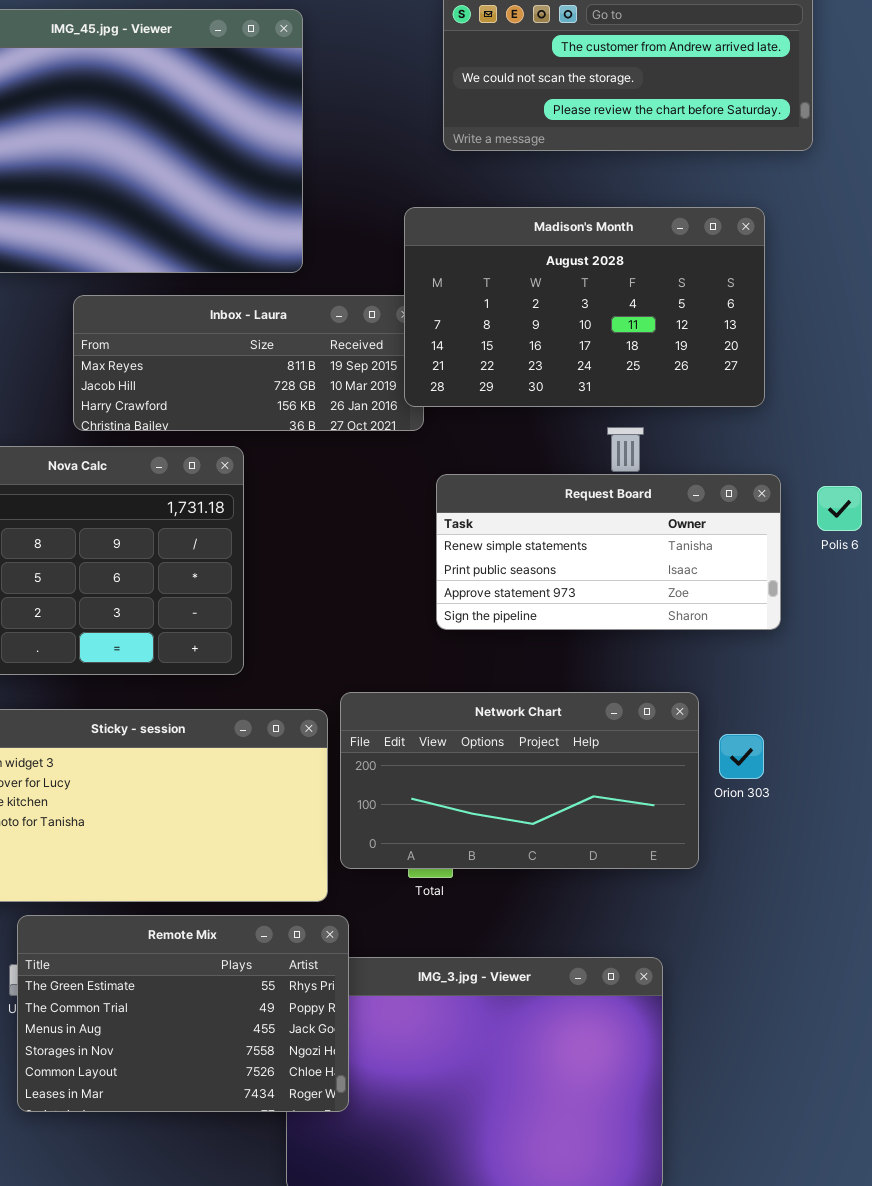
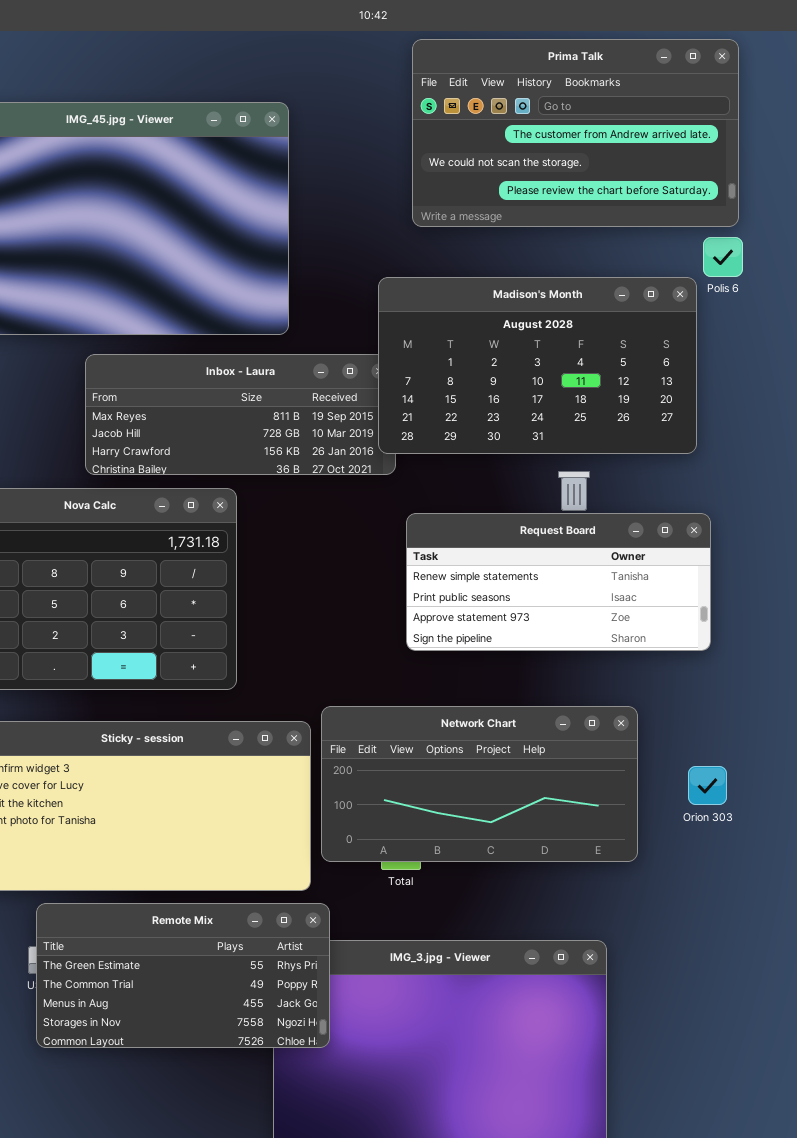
Polis 6: [817,486,862,531] -> [703,237,743,277], moved
Orion 303: [719,734,764,779] -> [688,766,727,805], moved
Remote Mix: [17,915,349,1112] -> [36,903,330,1048], resized

